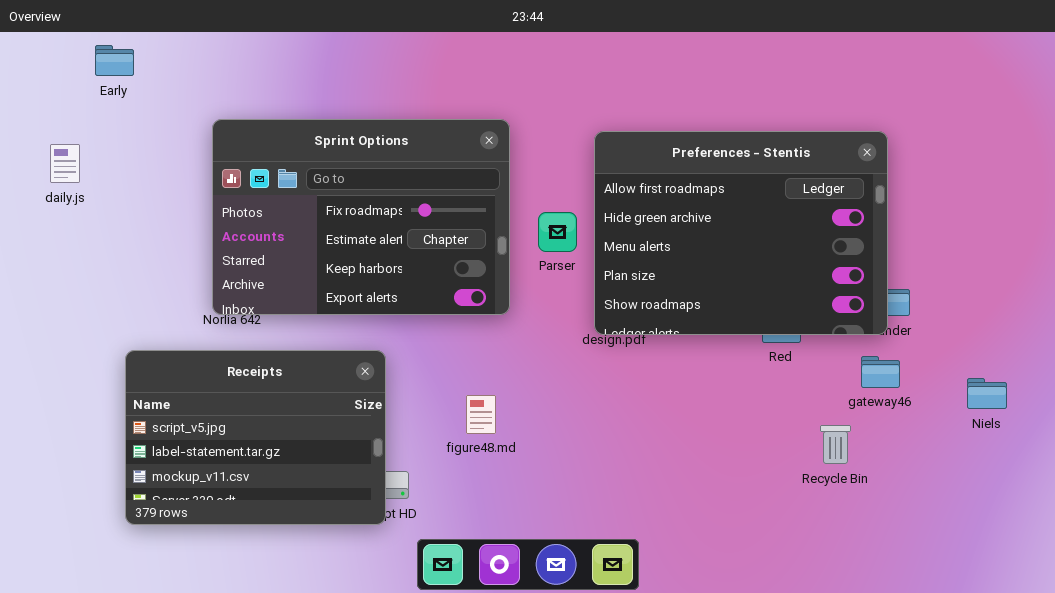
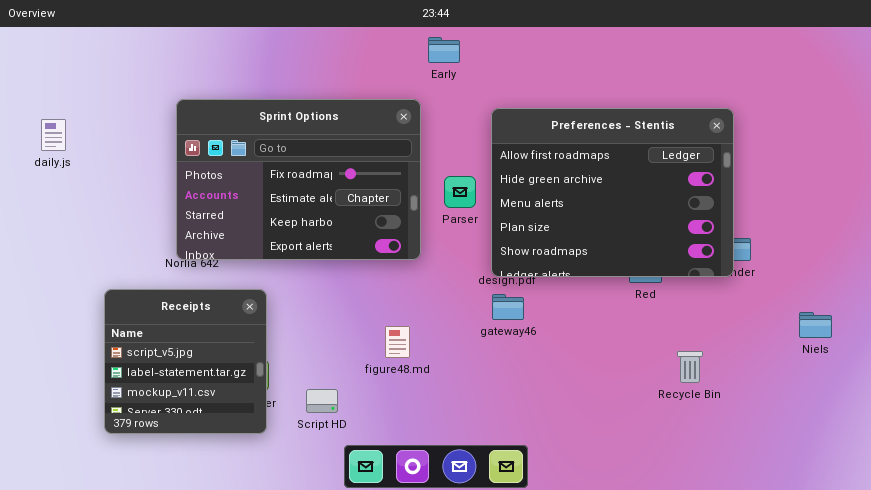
Early: [95,45,134,76] -> [428,37,460,63], moved
Receipts: [125,350,386,525] -> [104,289,267,434], resized
gateway46: [861,356,900,388] -> [492,294,524,320], moved

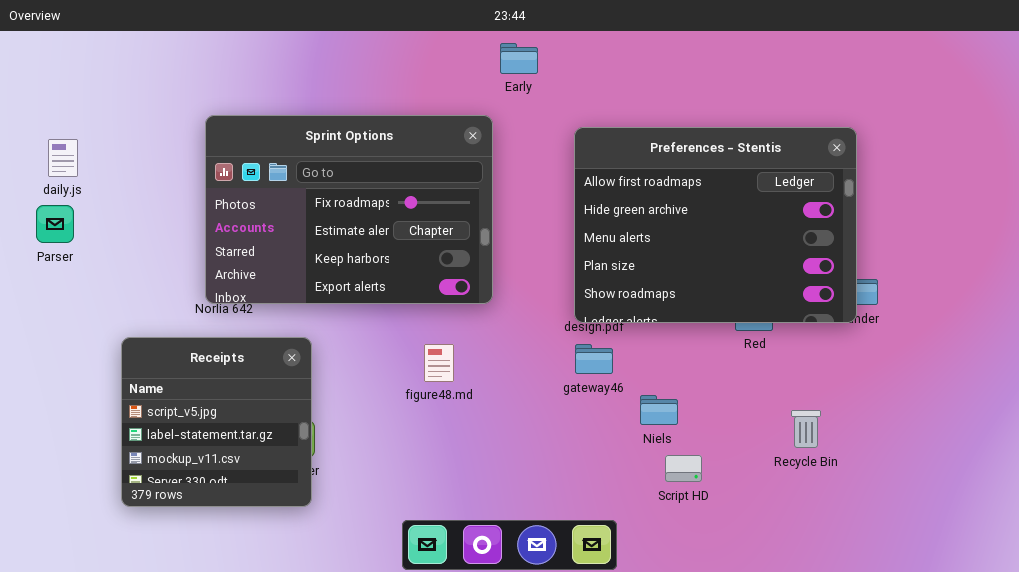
Parser: [444,176,476,208] -> [36,205,74,243], moved
Niels: [799,312,832,338] -> [640,395,678,425], moved
figure48.md: [385,326,410,358] -> [424,344,454,382], moved
Script HD: [306,389,338,413] -> [665,455,702,482], moved

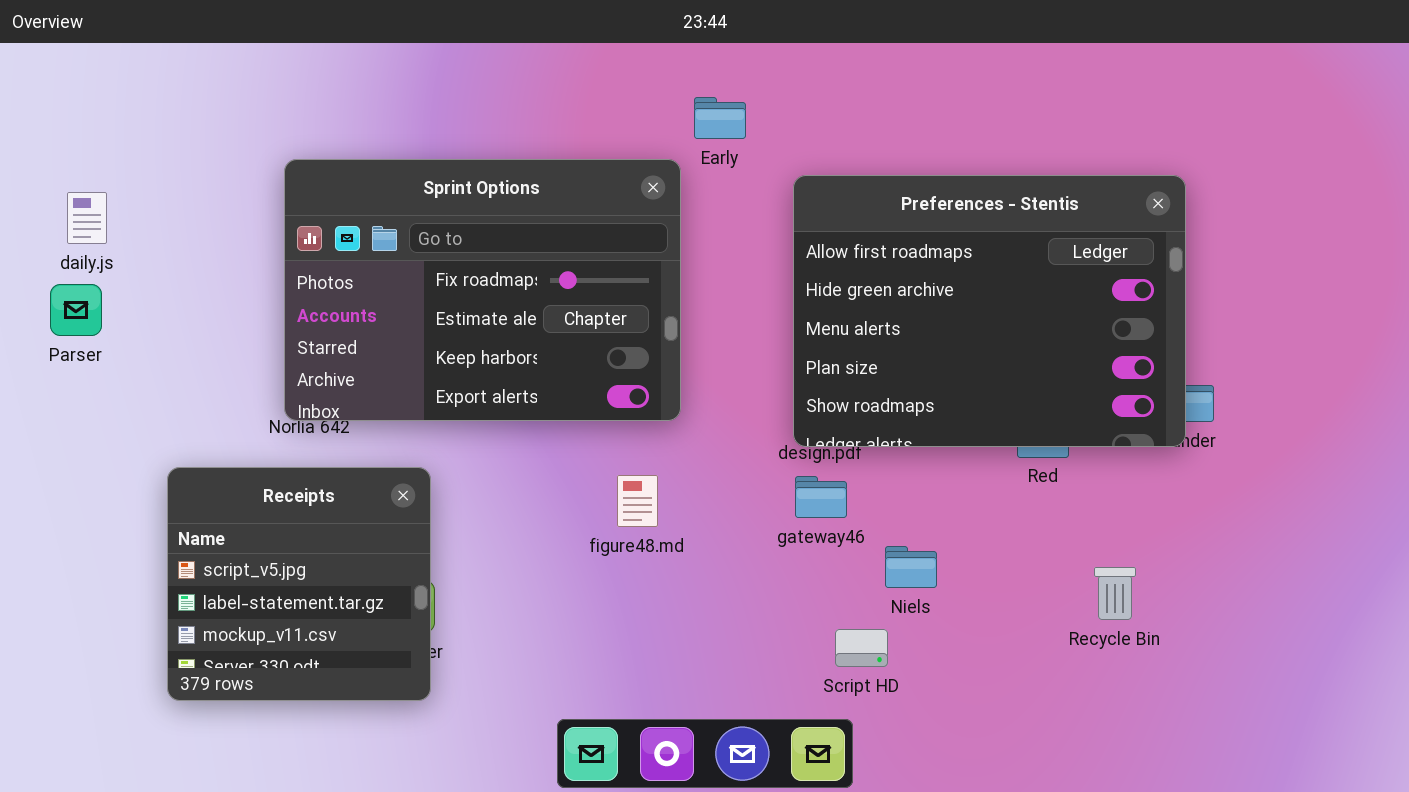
Early: [500,43,538,74] -> [694,97,746,139], moved
figure48.md: [424,344,454,382] -> [617,475,658,527], moved
Script HD: [665,455,702,482] -> [835,629,888,667], moved

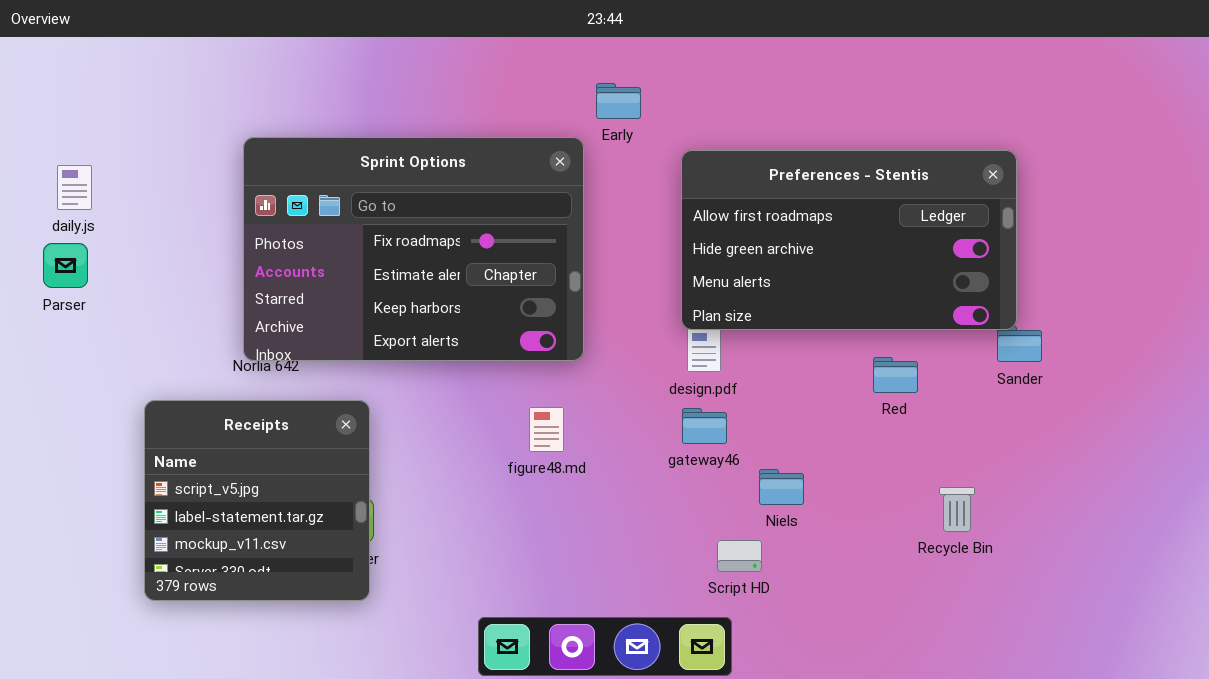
Preferences - Stentis: [793,175,1186,447] -> [681,150,1017,330], resized

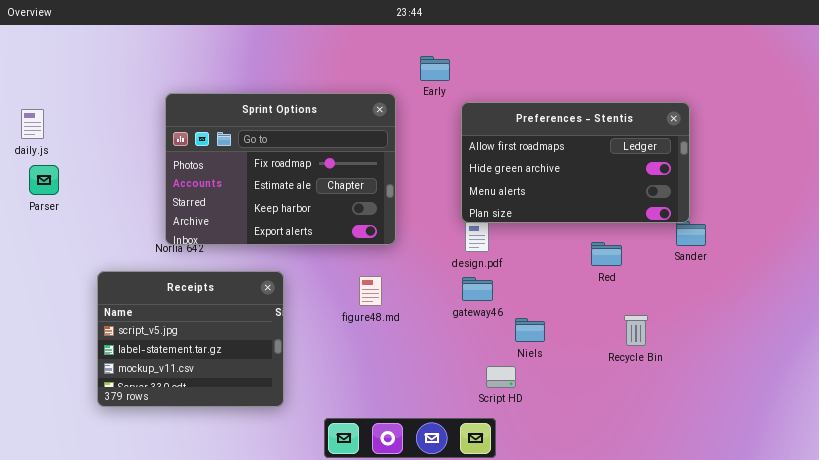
Early: [596,83,641,119] -> [420,56,450,81], moved
daily.js: [57,165,92,210] -> [21,109,44,139], moved
Receipts: [144,400,370,601] -> [97,271,284,407], resized
Recycle Bin: [939,487,975,532] -> [624,315,648,346], moved

